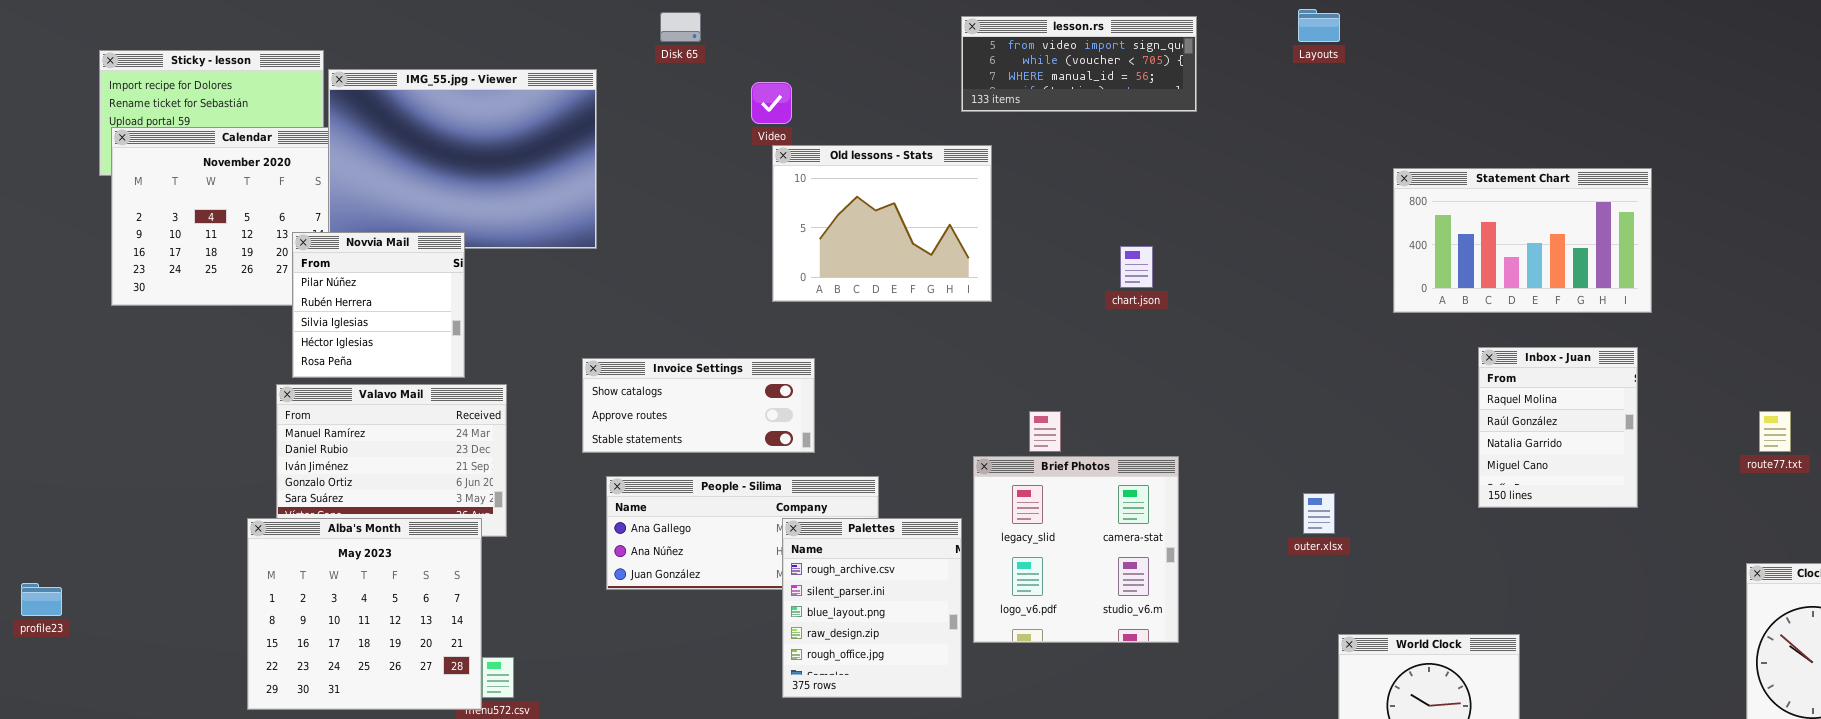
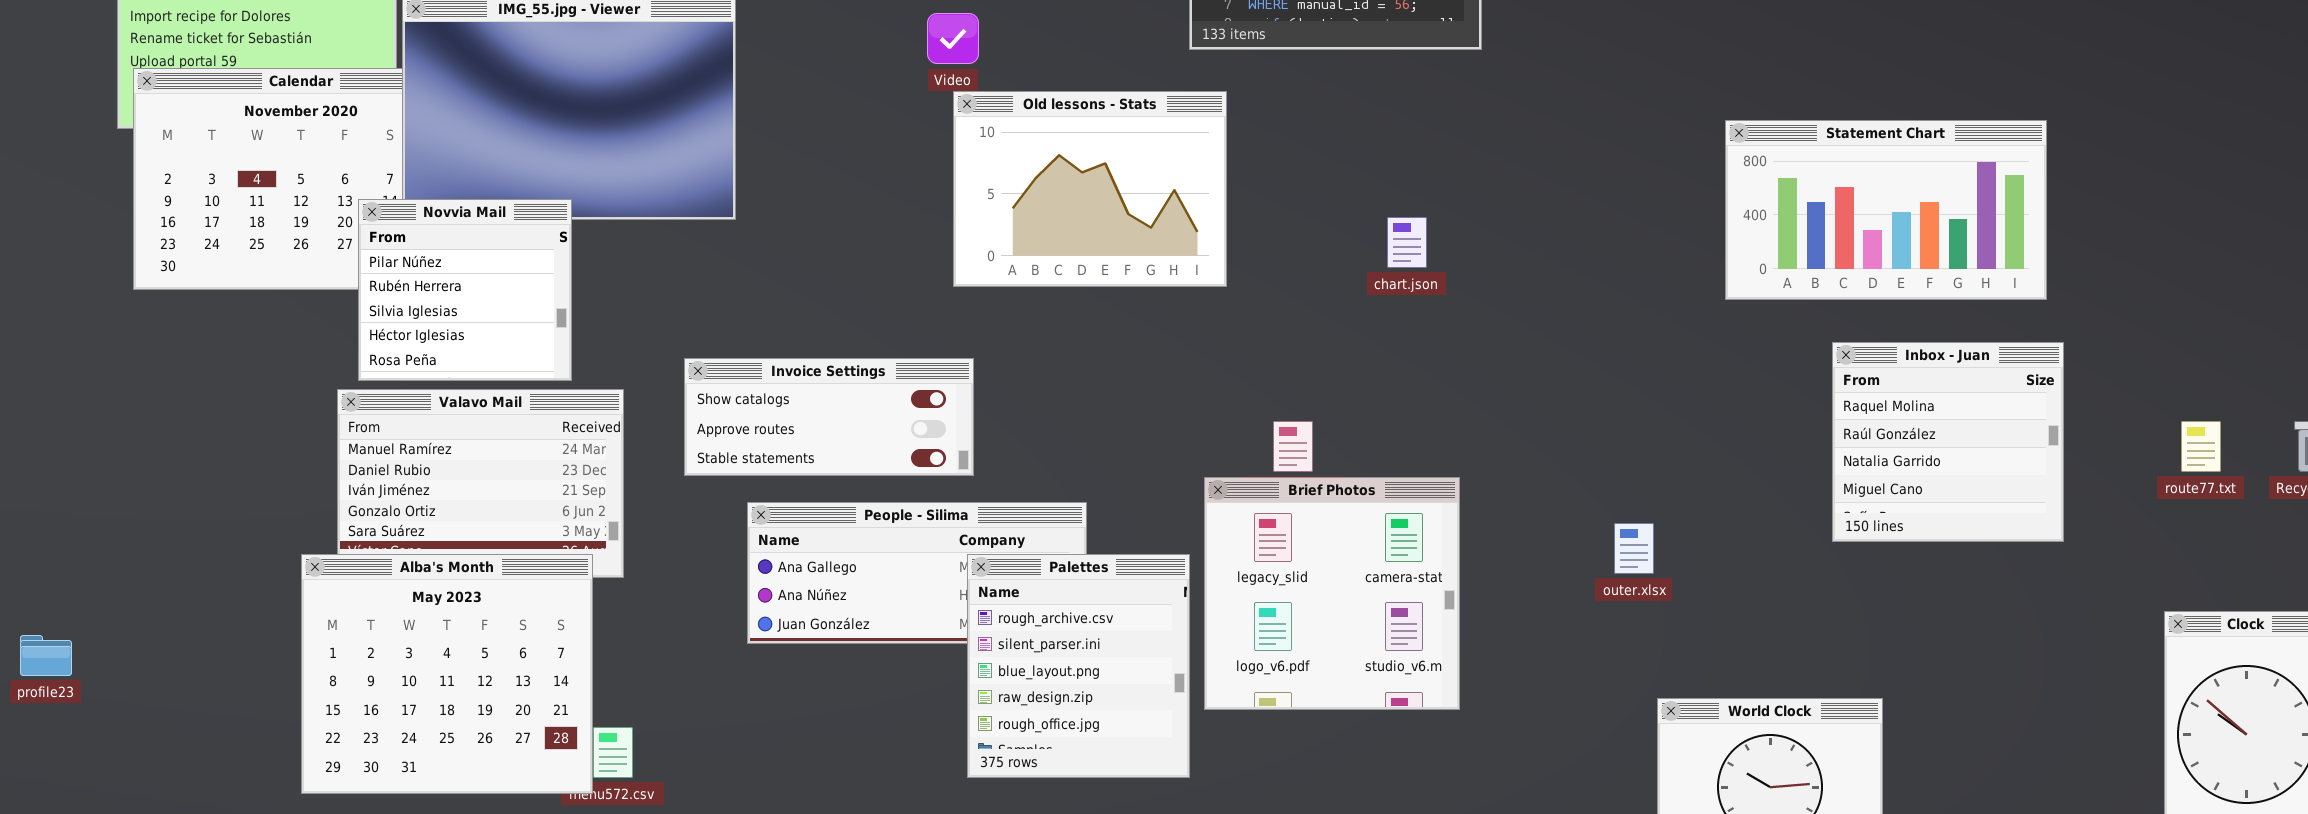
Inbox - Juan: [1478,347,1638,508] -> [1832,342,2064,542], resized
Invoice Settings: [582,358,815,453] -> [684,358,974,476], moved

